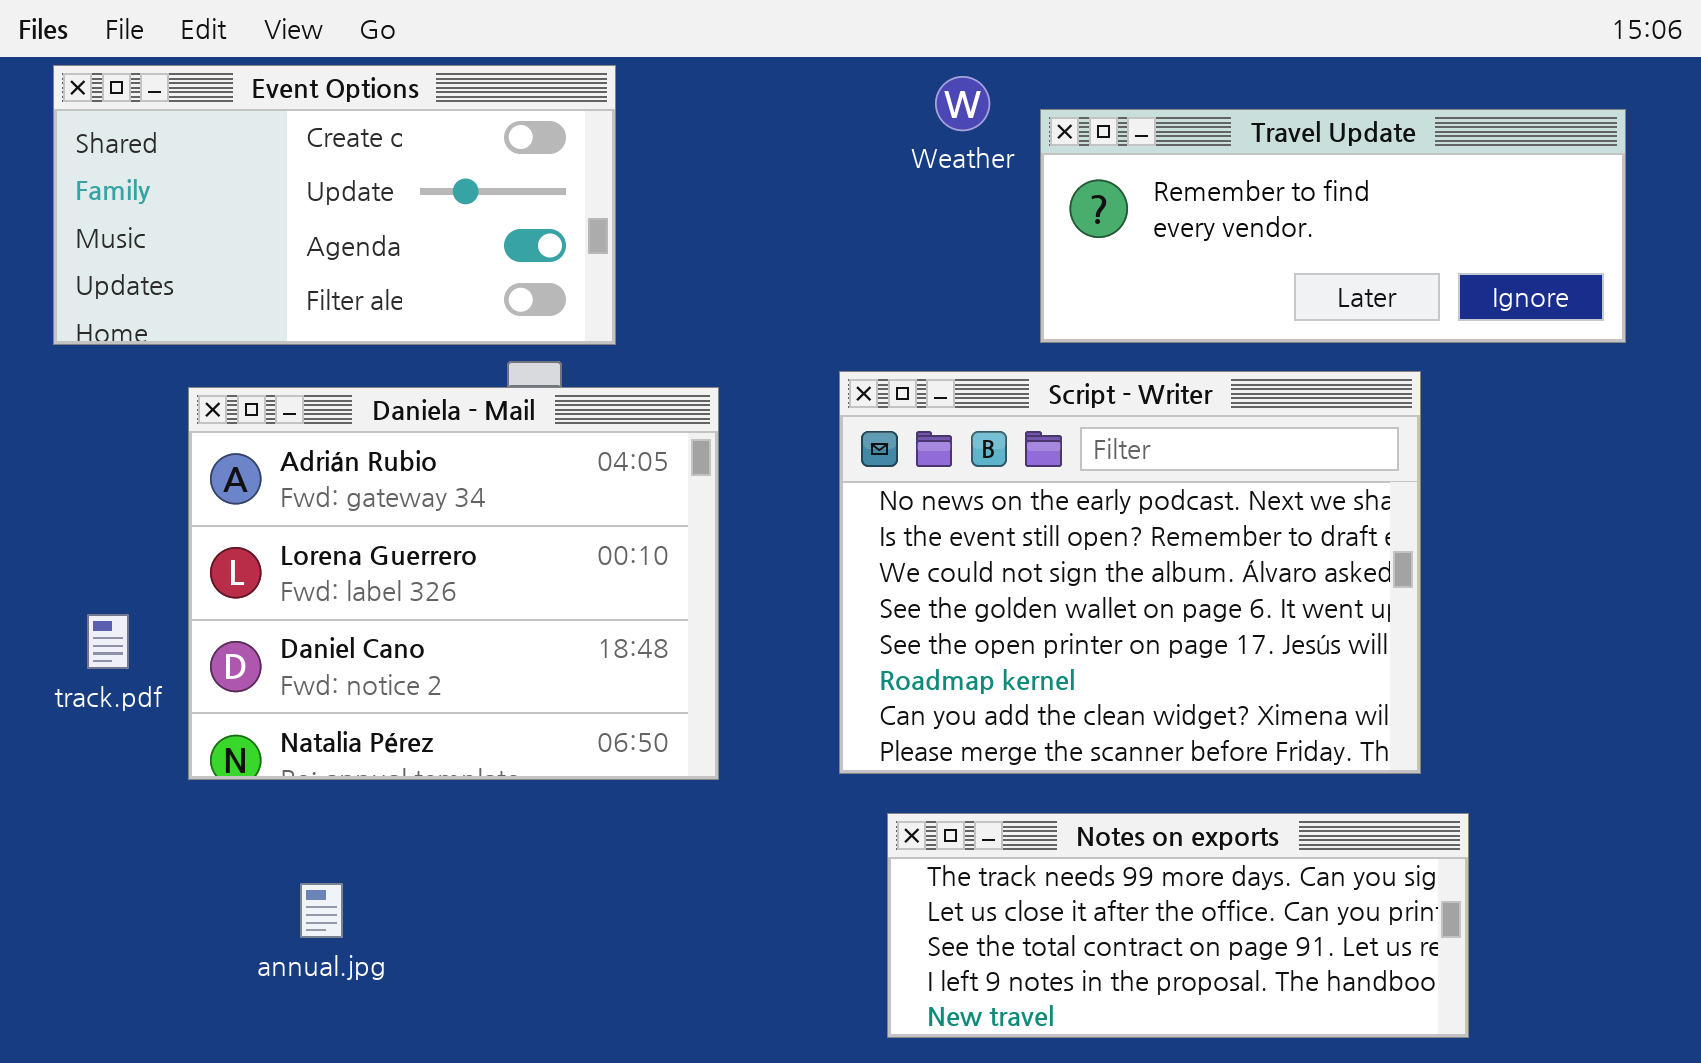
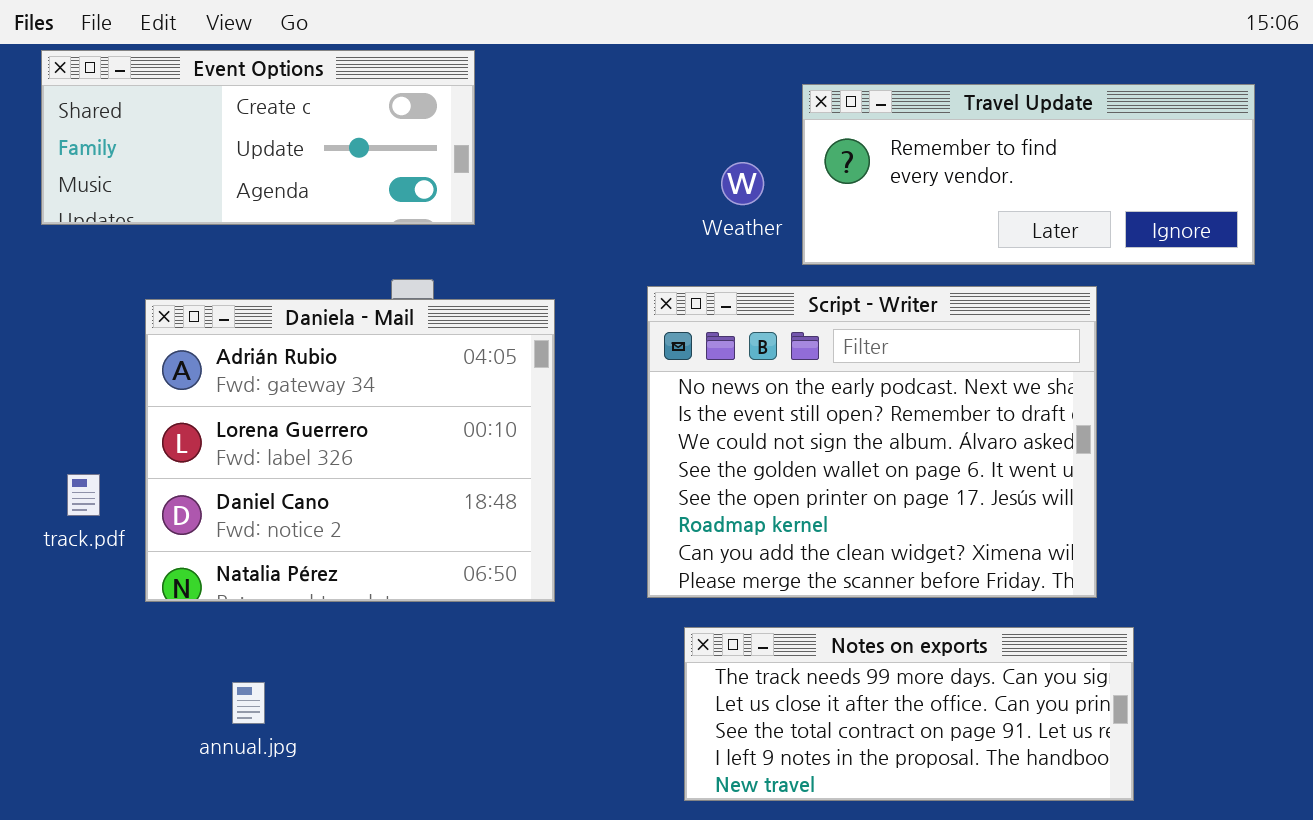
Event Options: [53,65,616,345] -> [41,50,475,225], resized
Weather: [935,76,990,131] -> [721,162,764,205], moved

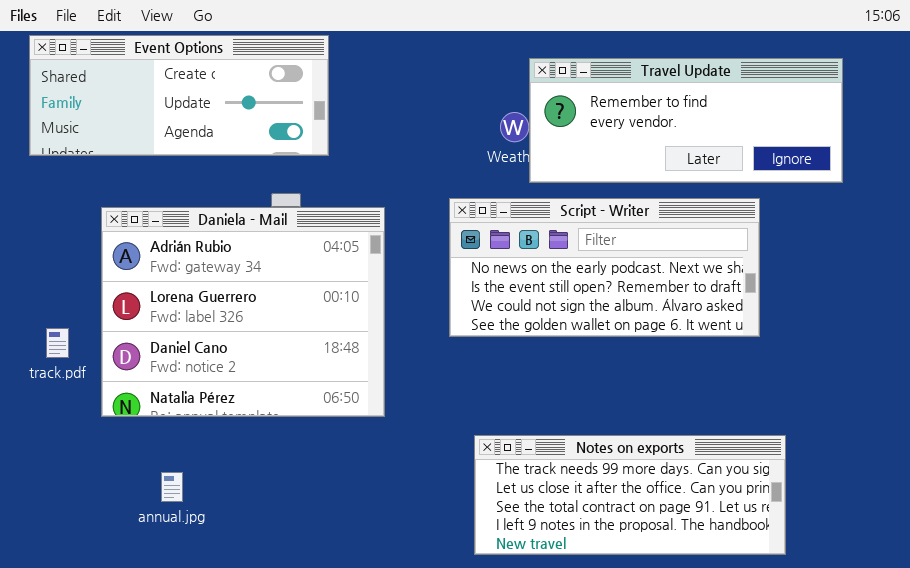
Travel Update: [802,84,1255,265] -> [529,58,843,183], moved
Script - Writer: [647,286,1097,598] -> [449,198,760,337], resized

